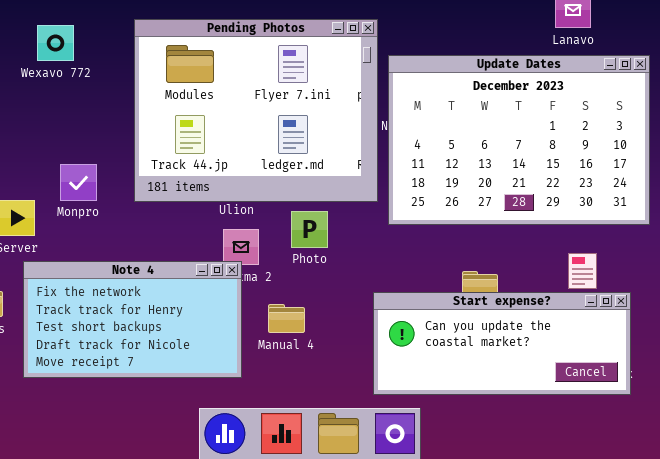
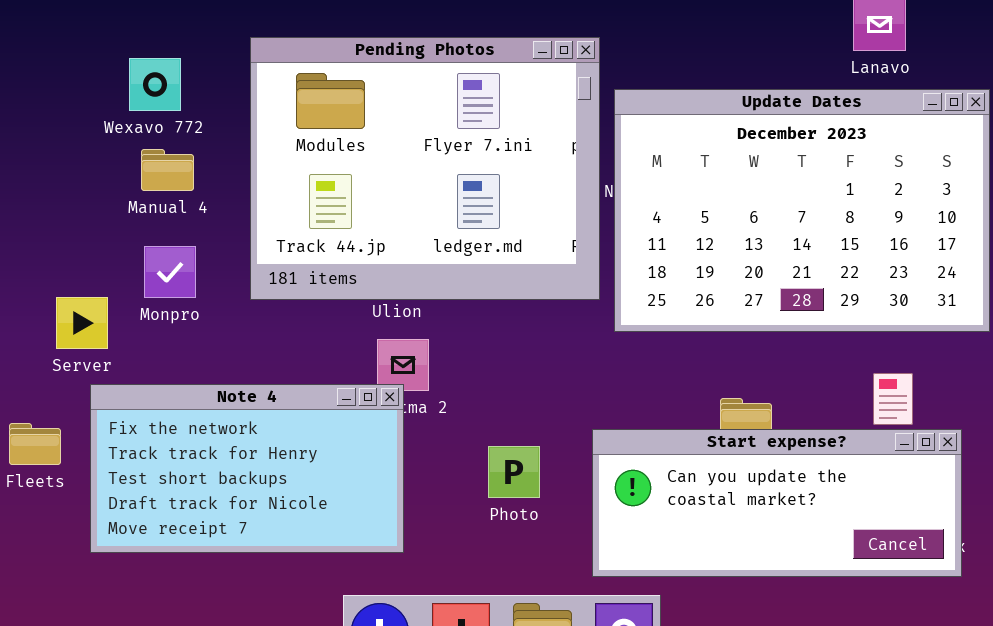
Wexavo 772: [37,25,74,61] -> [129,58,181,111], moved
Photo: [291,211,328,248] -> [488,446,540,498], moved
Manual 4: [268,304,305,333] -> [141,149,194,191], moved

